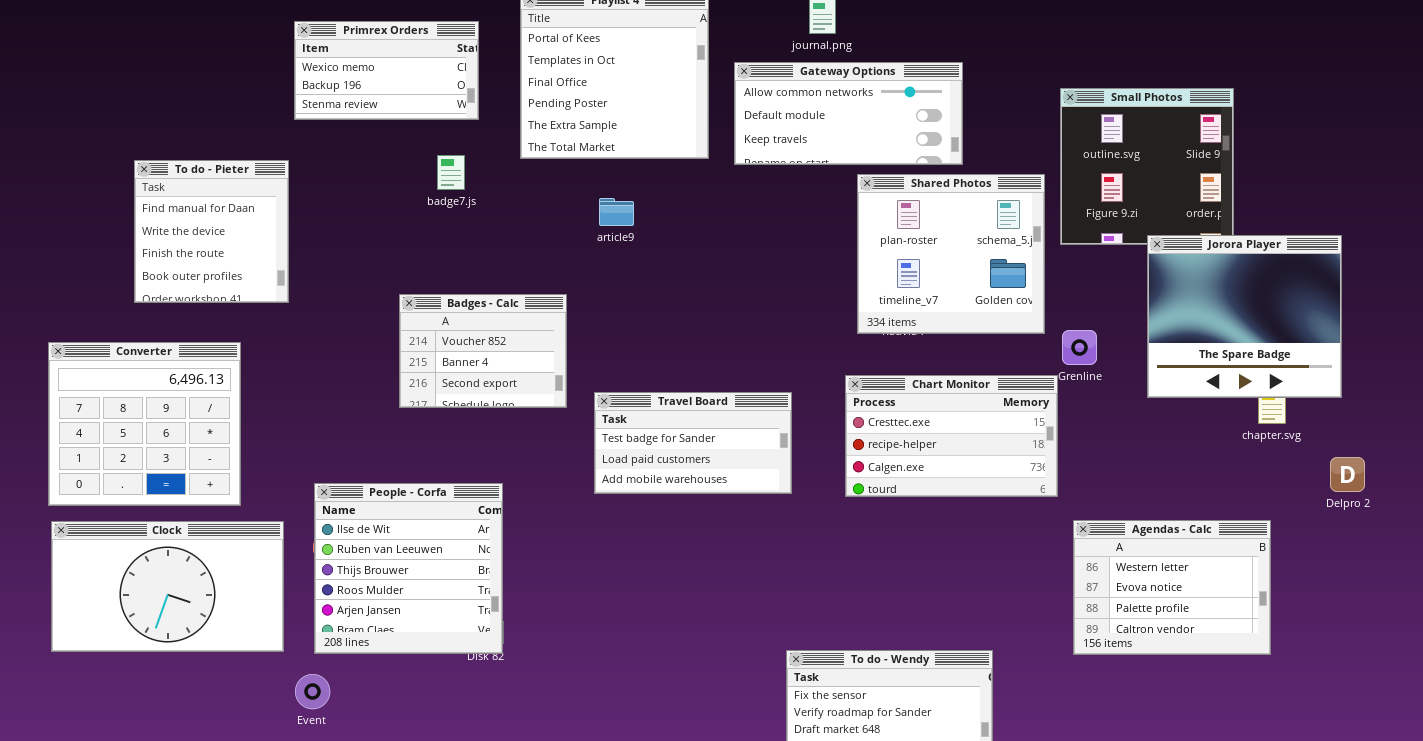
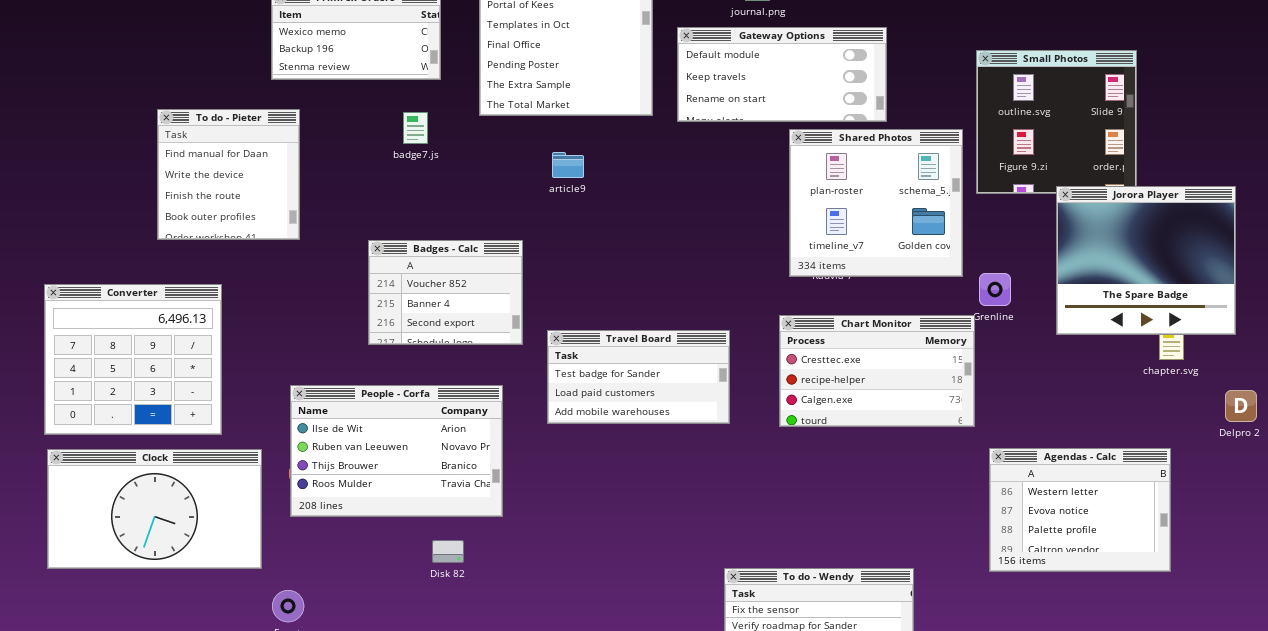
Gateway Options: [734,62,963,165] -> [677,27,887,122], scrolled down 1 row
To do - Pieter: [134,160,289,303] -> [157,109,300,240], moved
People - Corfa: [314,483,503,654] -> [290,385,503,517], moved, resized

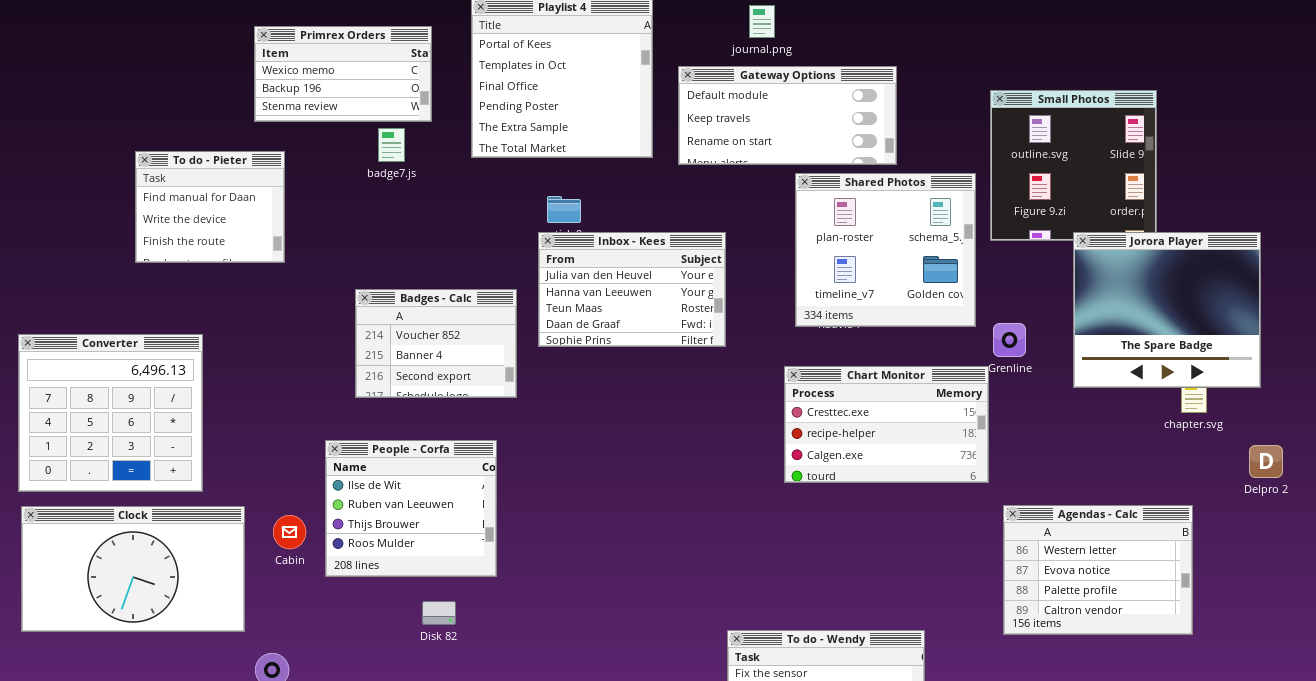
To do - Pieter: [157,109,300,240] -> [135,151,285,263], resized
badge7.js: [403,112,428,144] -> [378,128,405,162], moved
Inbox - Kees: none -> [538,232,726,347], opened
Travel Board: [547,330,730,424] -> none, closed
People - Corfa: [290,385,503,517] -> [325,440,497,577], resized

